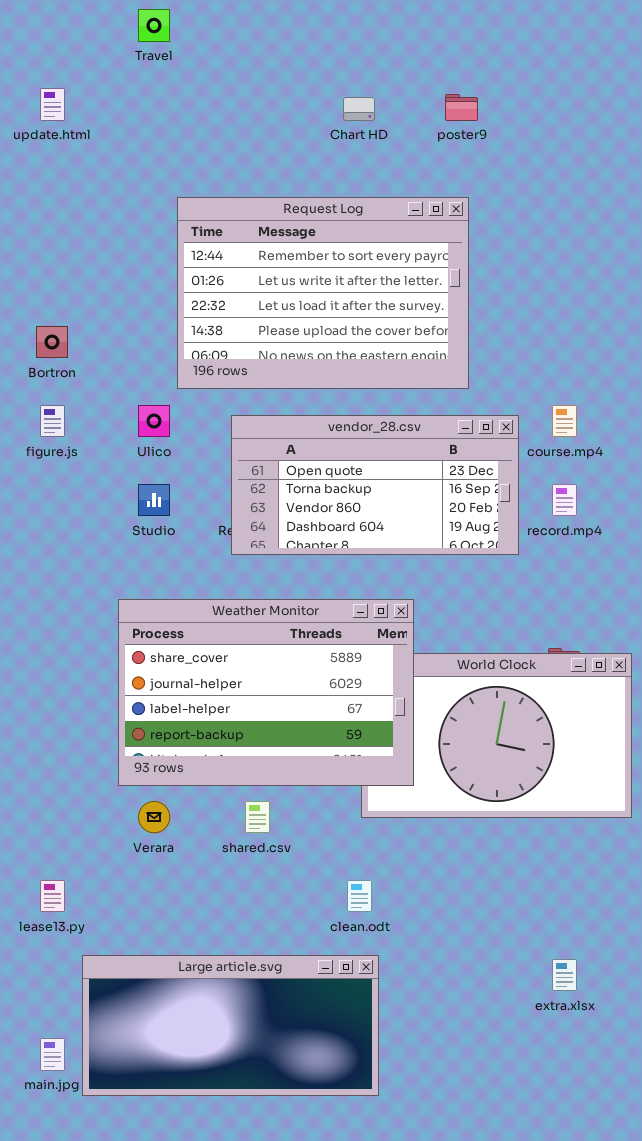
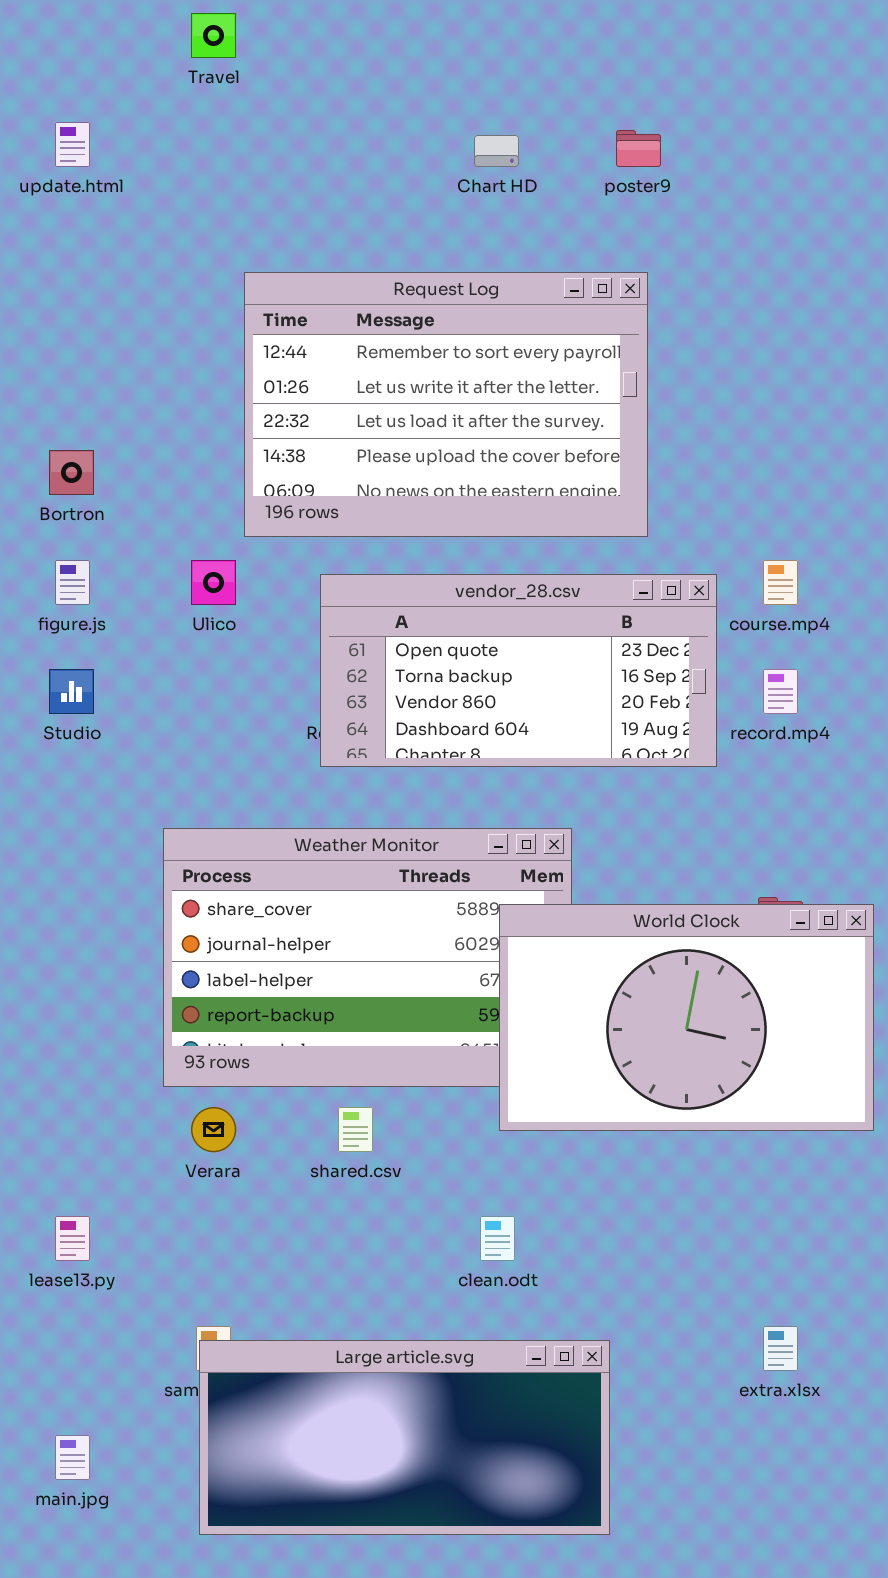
Studio: [138,484,170,516] -> [49,669,94,714], moved
World Clock: [361,653,632,818] -> [499,904,874,1131], raised
Large article.svg: [82,955,379,1096] -> [199,1340,610,1535], moved

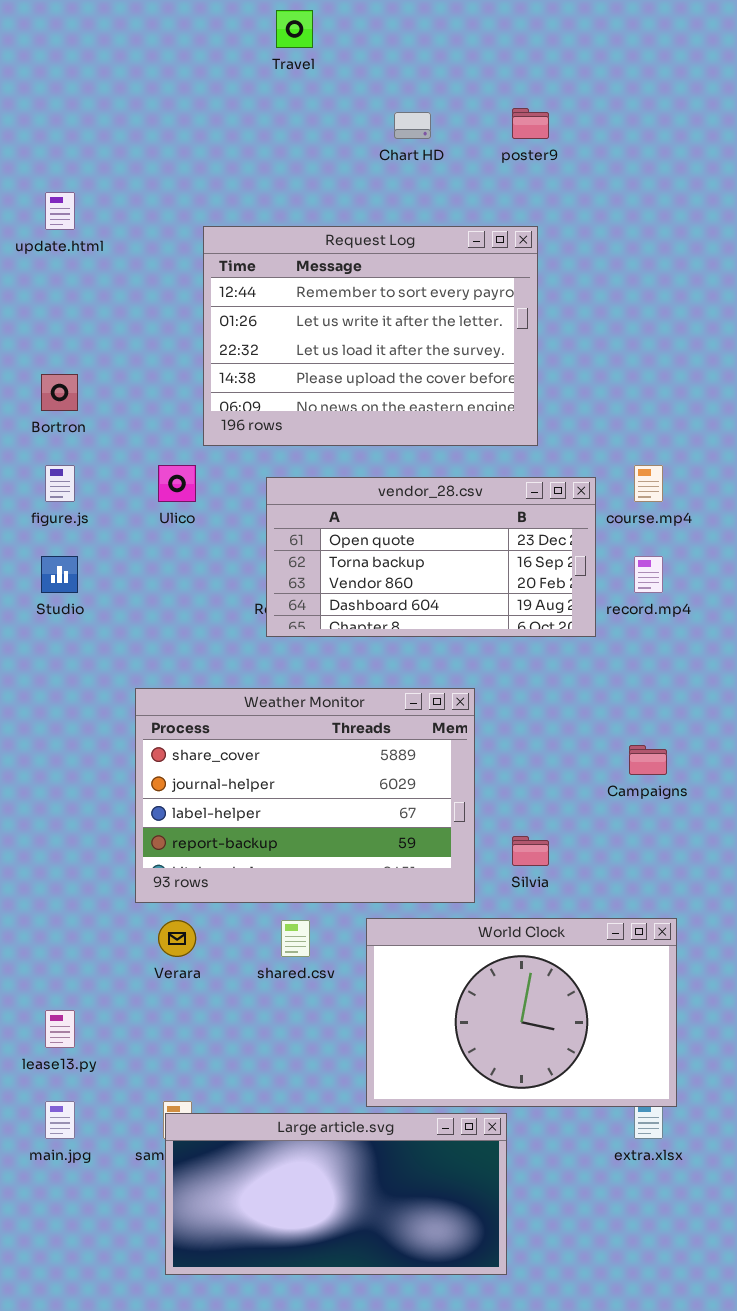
Travel: [191,13,236,58] -> [276,10,313,48], moved
update.html: [55,122,90,167] -> [45,192,75,230], moved
World Clock: [499,904,874,1131] -> [366,918,677,1107], moved
main.jpg: [55,1435,90,1480] -> [45,1101,75,1139], moved

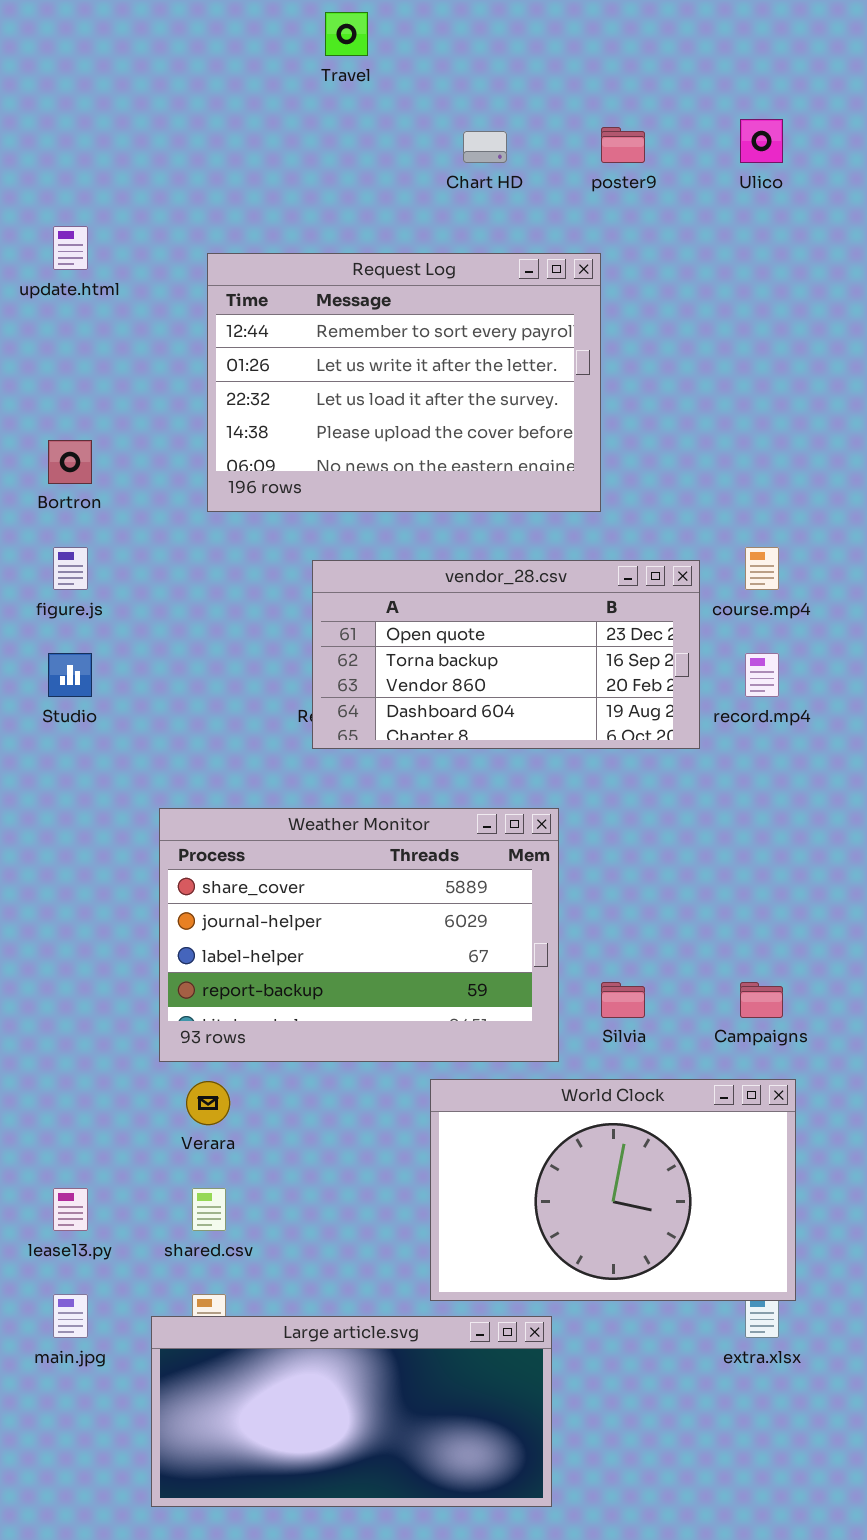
Request Log: [203,226,538,446] -> [207,253,601,512], moved
Ulico: [158,465,196,502] -> [740,119,783,163], moved
Campaigns: [629,745,667,775] -> [740,982,783,1018], moved
shared.csv: [281,920,310,957] -> [192,1188,226,1231], moved
Large article.svg: [165,1113,507,1275] -> [151,1316,552,1507], moved

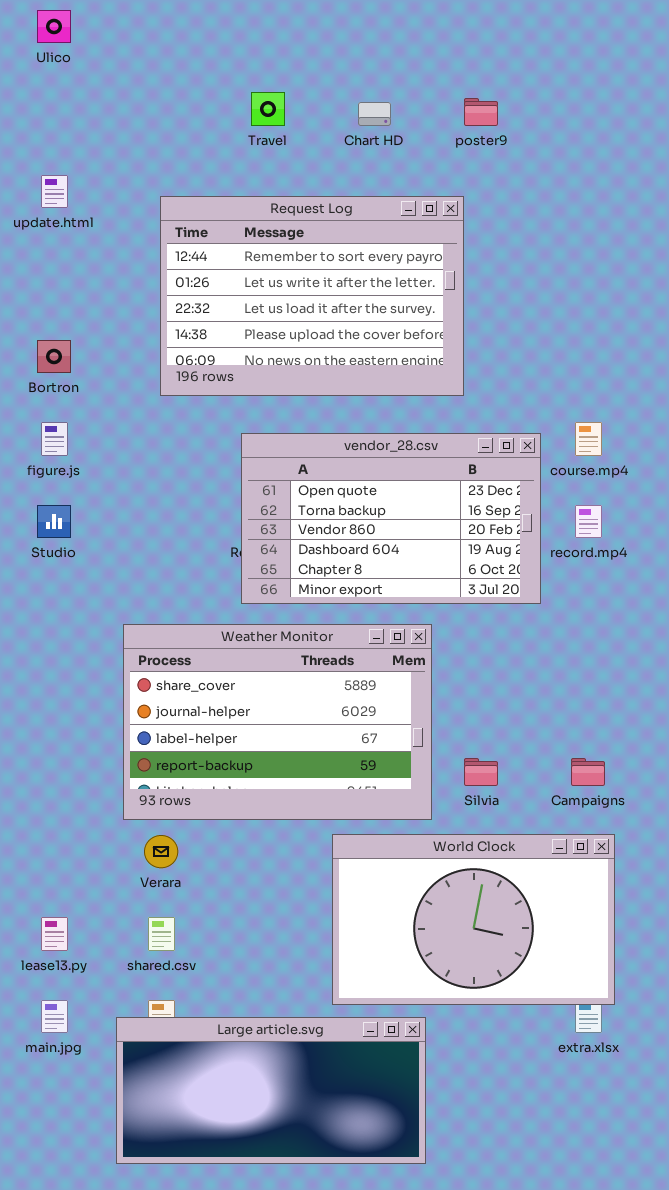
Travel: [325,12,368,56] -> [251,92,285,126], moved
Ulico: [740,119,783,163] -> [37,10,71,43], moved
vendor_28.csv: [312,560,700,749] -> [241,433,541,604], resized

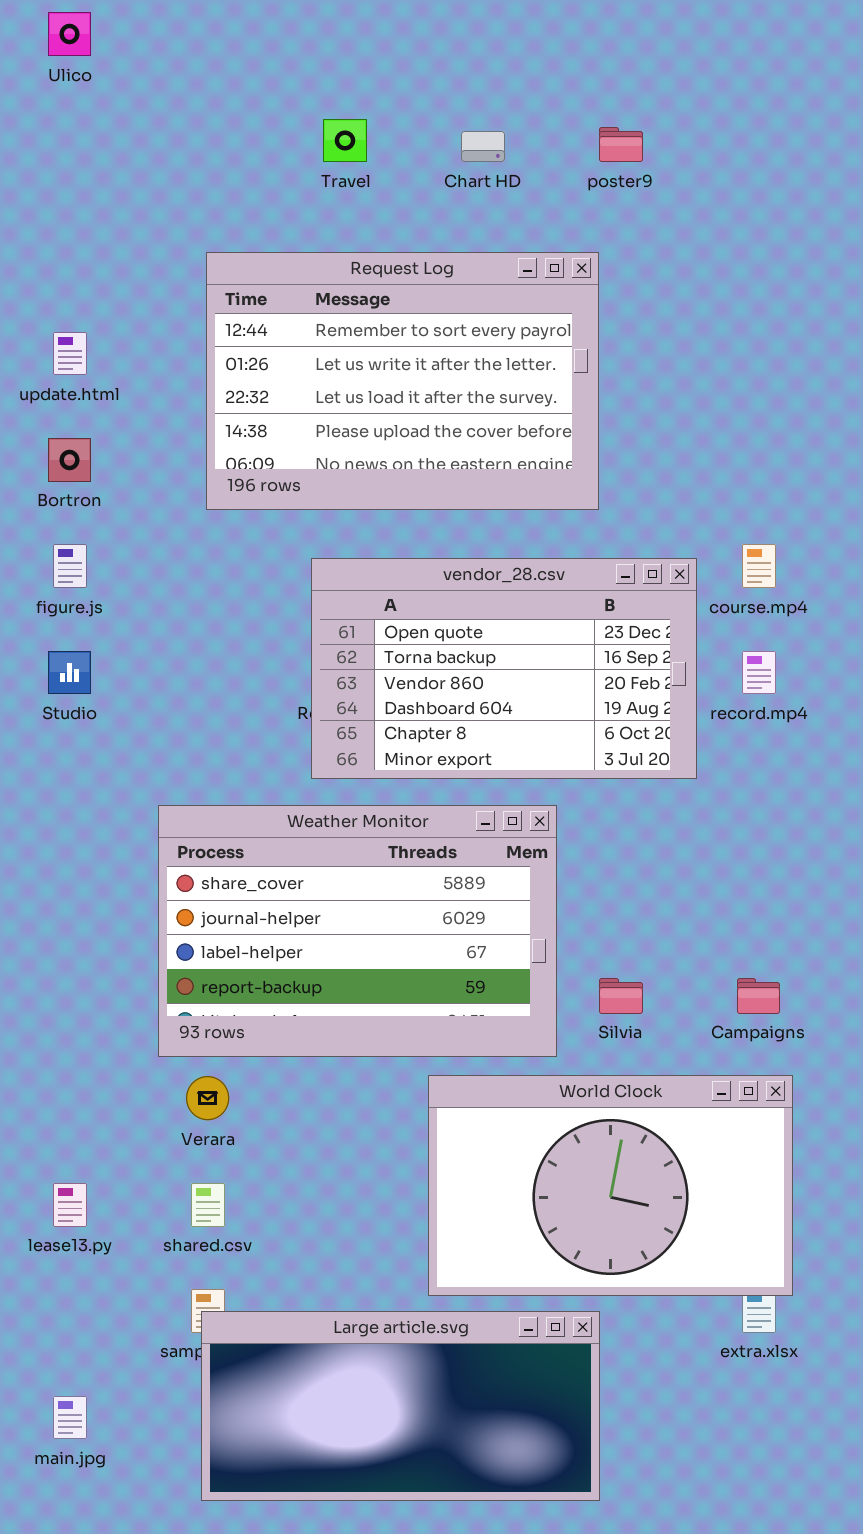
update.html: [41,175,68,208] -> [53,332,87,375], moved
main.jpg: [41,1000,68,1033] -> [53,1396,87,1439], moved
Large article.svg: [116,1017,426,1164] -> [201,1311,600,1501], moved

